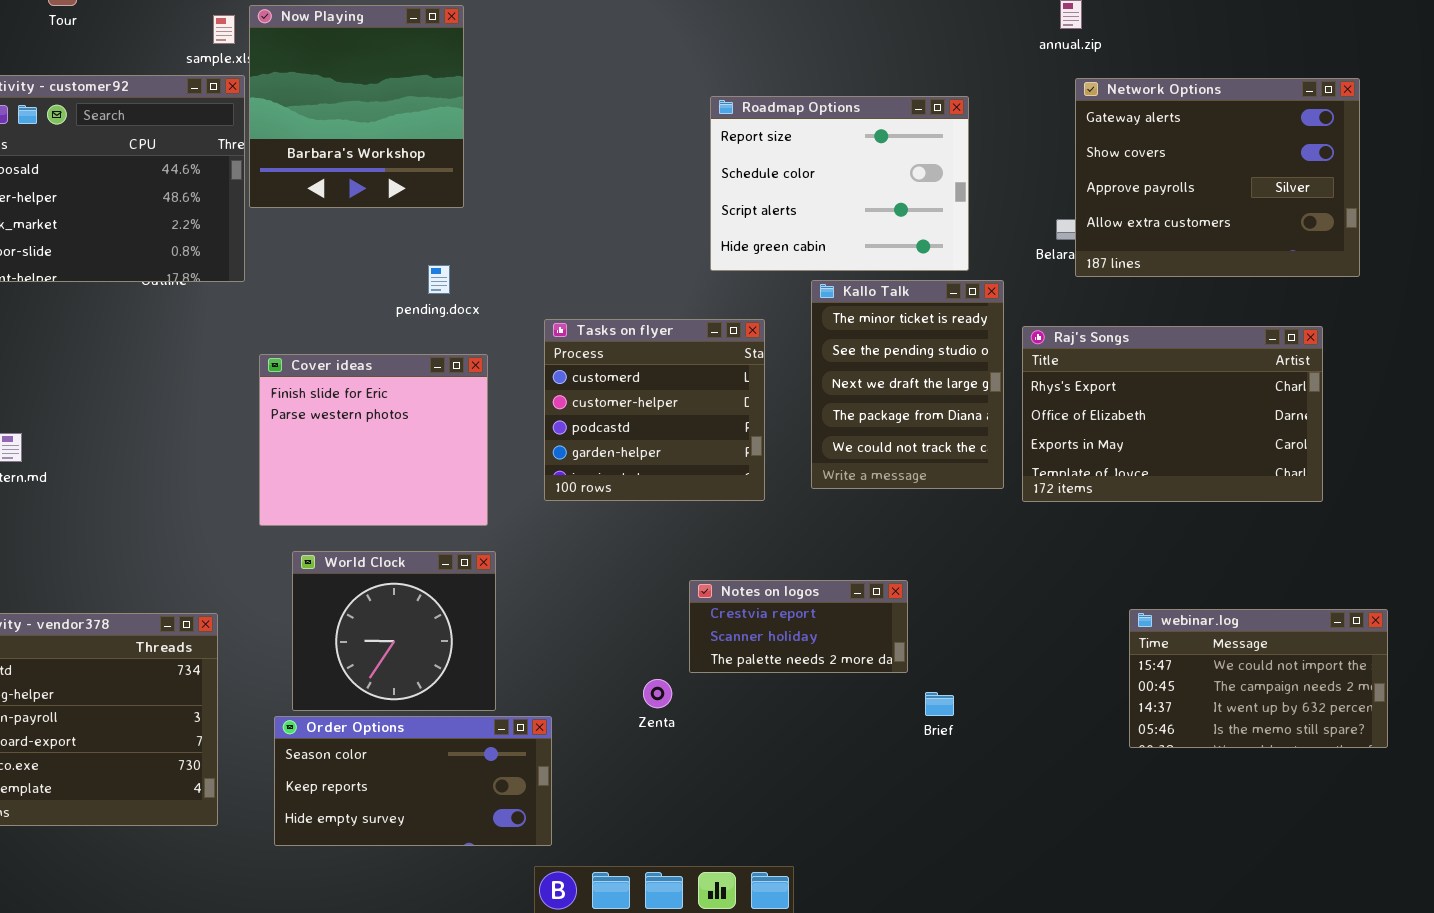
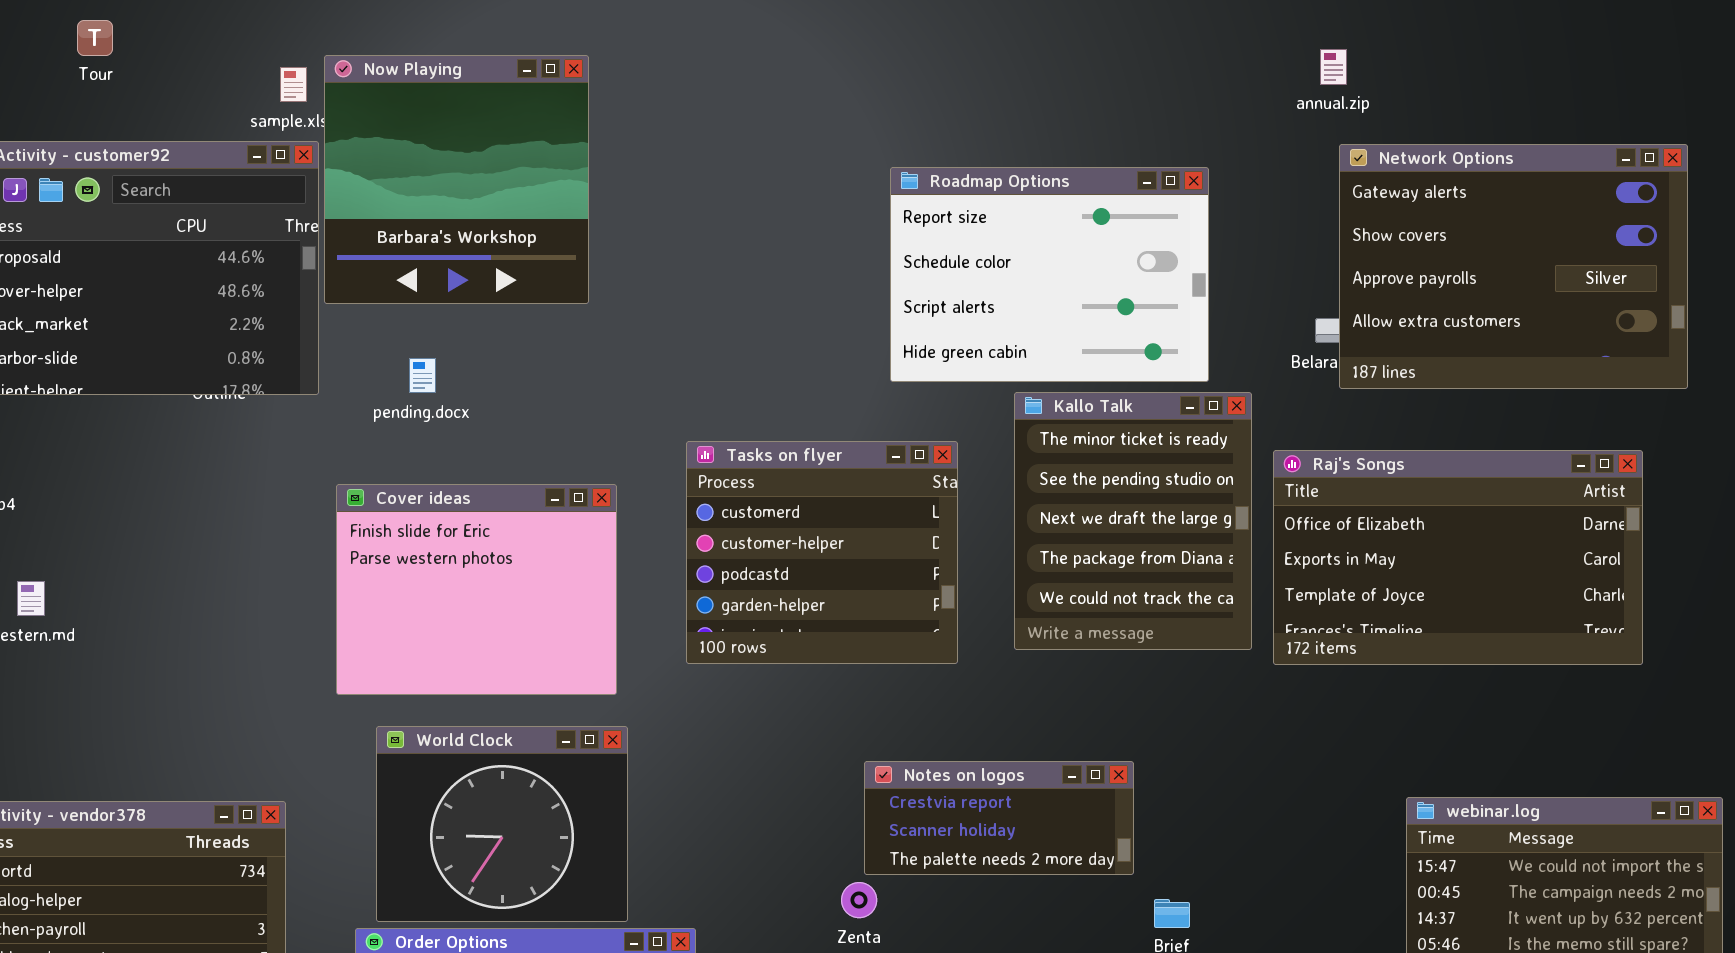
pending.docx: [428,265,450,294] -> [409,358,436,393], moved
Raj's Songs: [1022,326,1323,502] -> [1273,450,1643,665], scrolled down 1 row
Zenta: [643,679,672,708] -> [841,882,877,918], moved

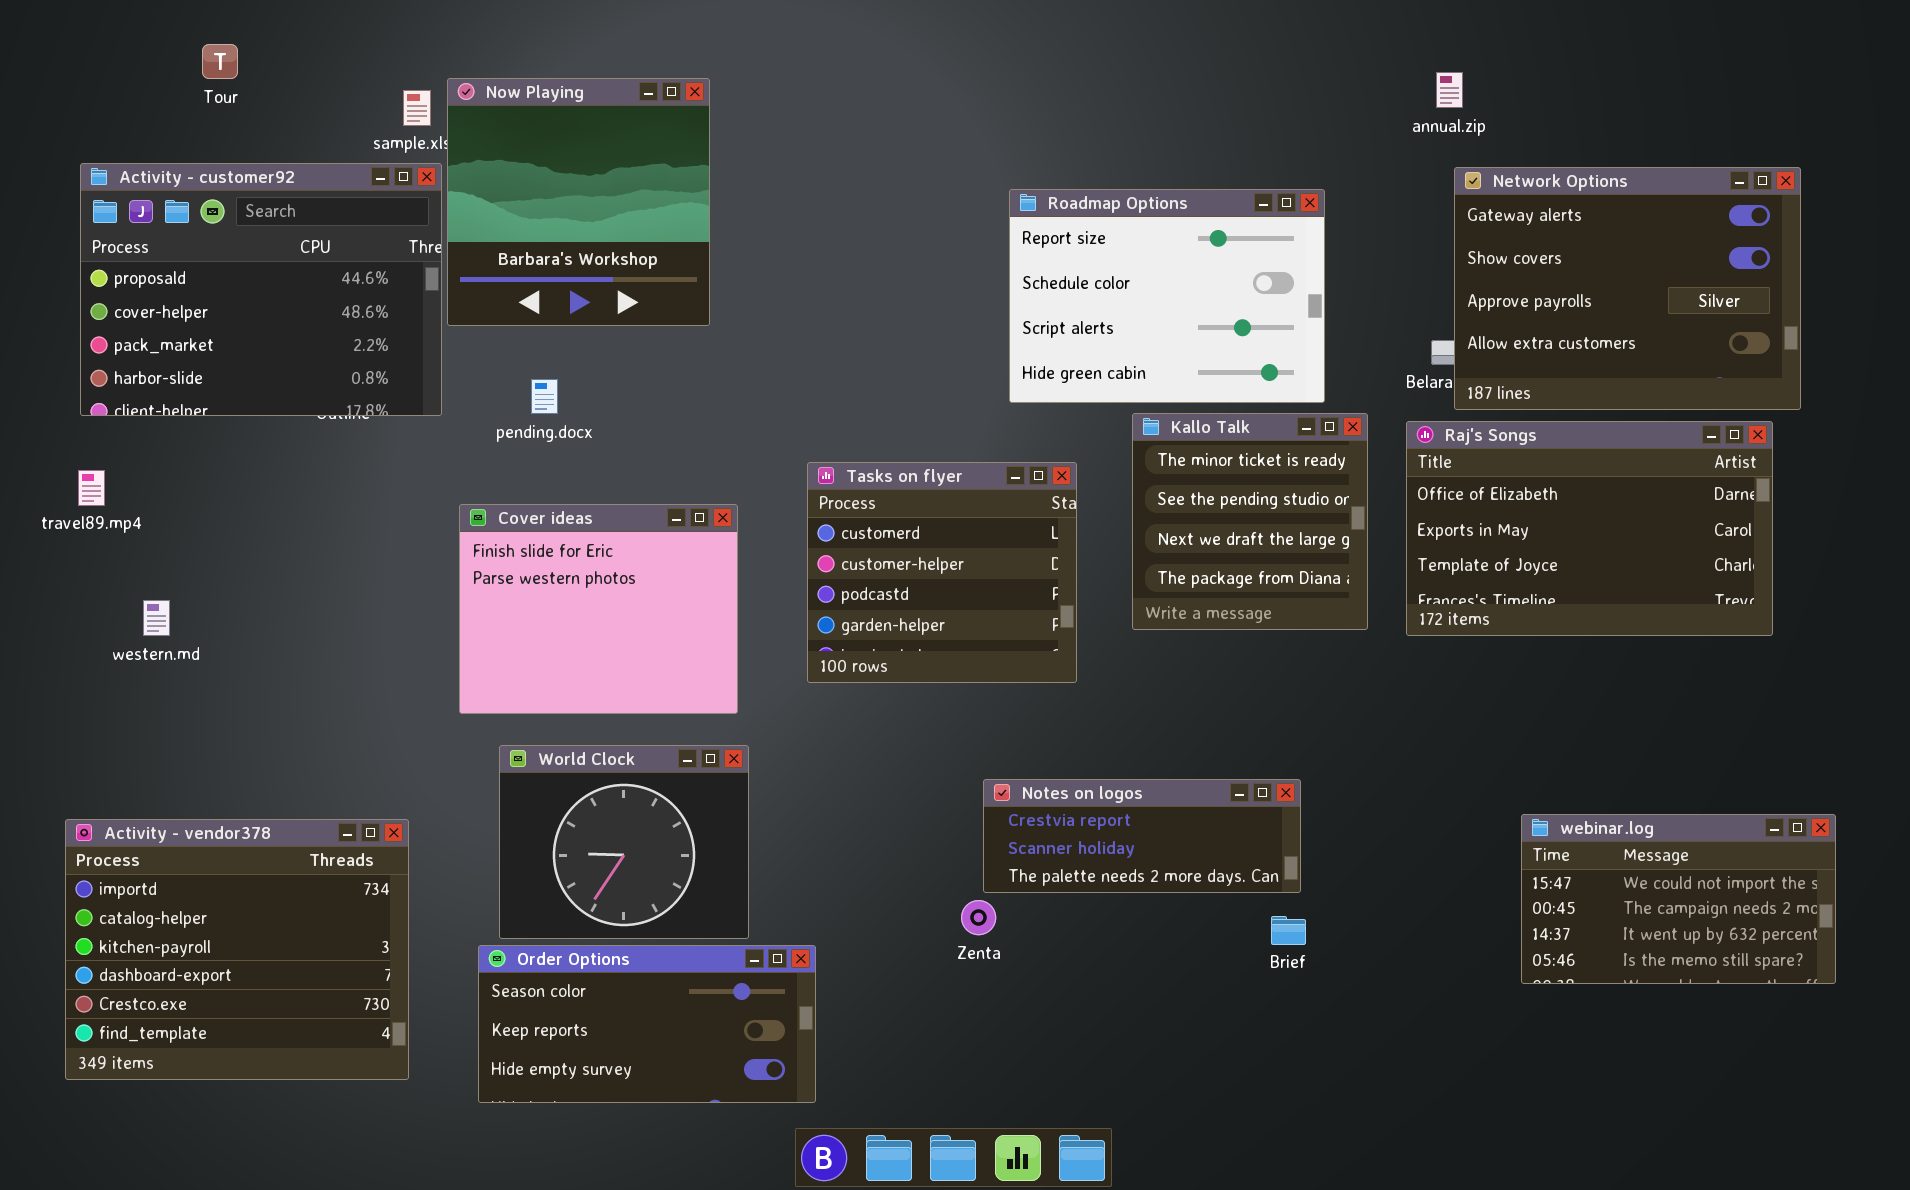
Kallo Talk: [1014,392,1252,650] -> [1132,413,1368,630], resized
Raj's Songs: [1273,450,1643,665] -> [1406,421,1773,636], moved
Notes on logos: [864,761,1134,875] -> [983,779,1301,893], resized

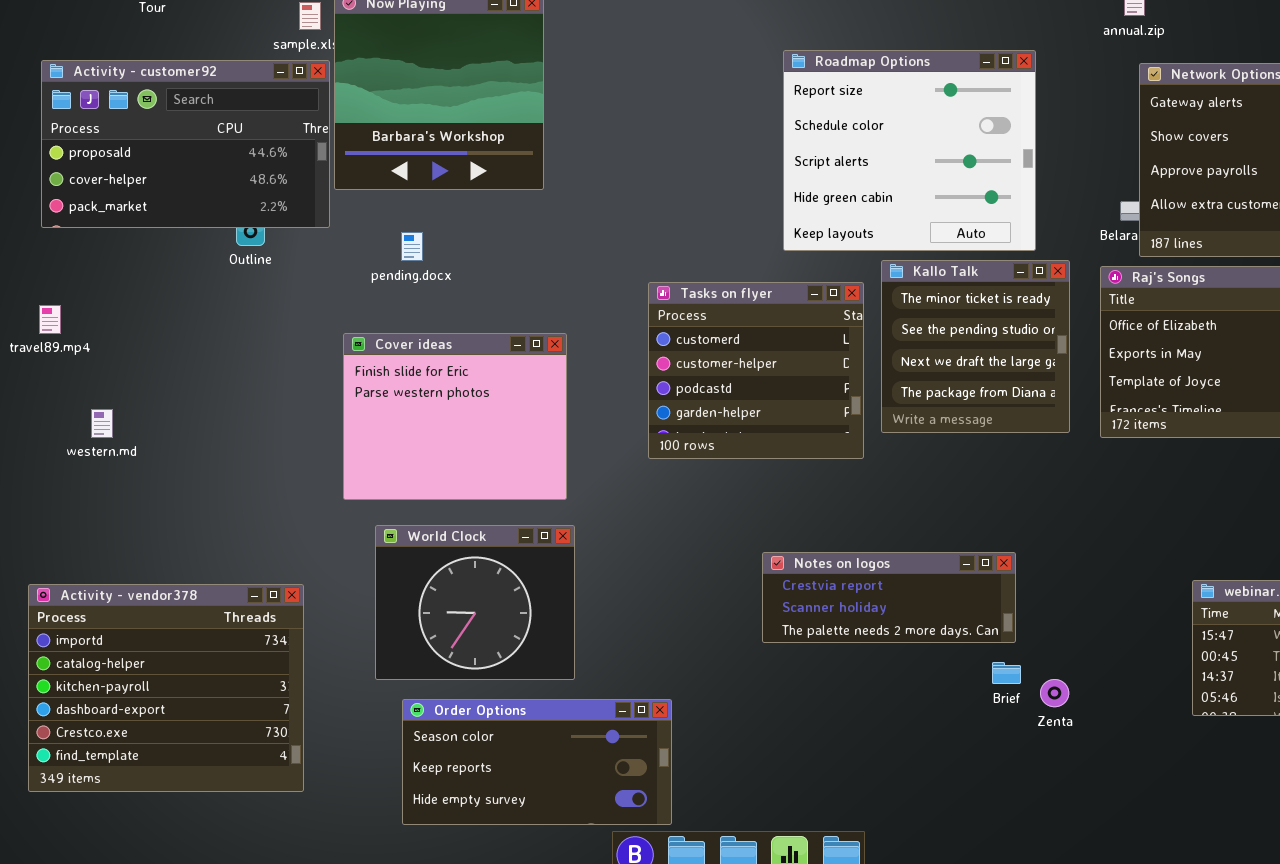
Activity - customer92: [80,163,442,416] -> [41,60,330,228], resized
Roadmap Options: [1009,189,1325,403] -> [783,50,1036,251], resized
Tasks on flyer: [807,462,1077,683] -> [648,282,864,459], moved
Zenta: [961,900,996,935] -> [1040,679,1069,707], moved
Order Options: [478,945,816,1103] -> [402,699,672,825], moved

